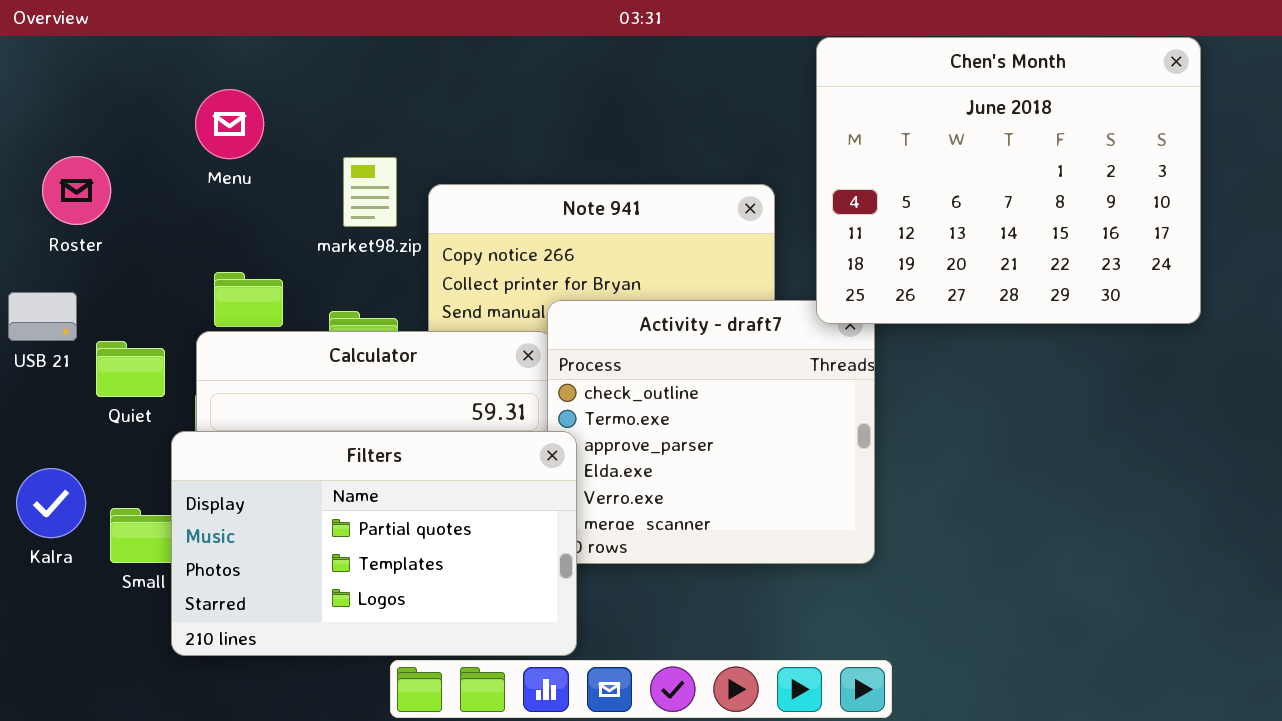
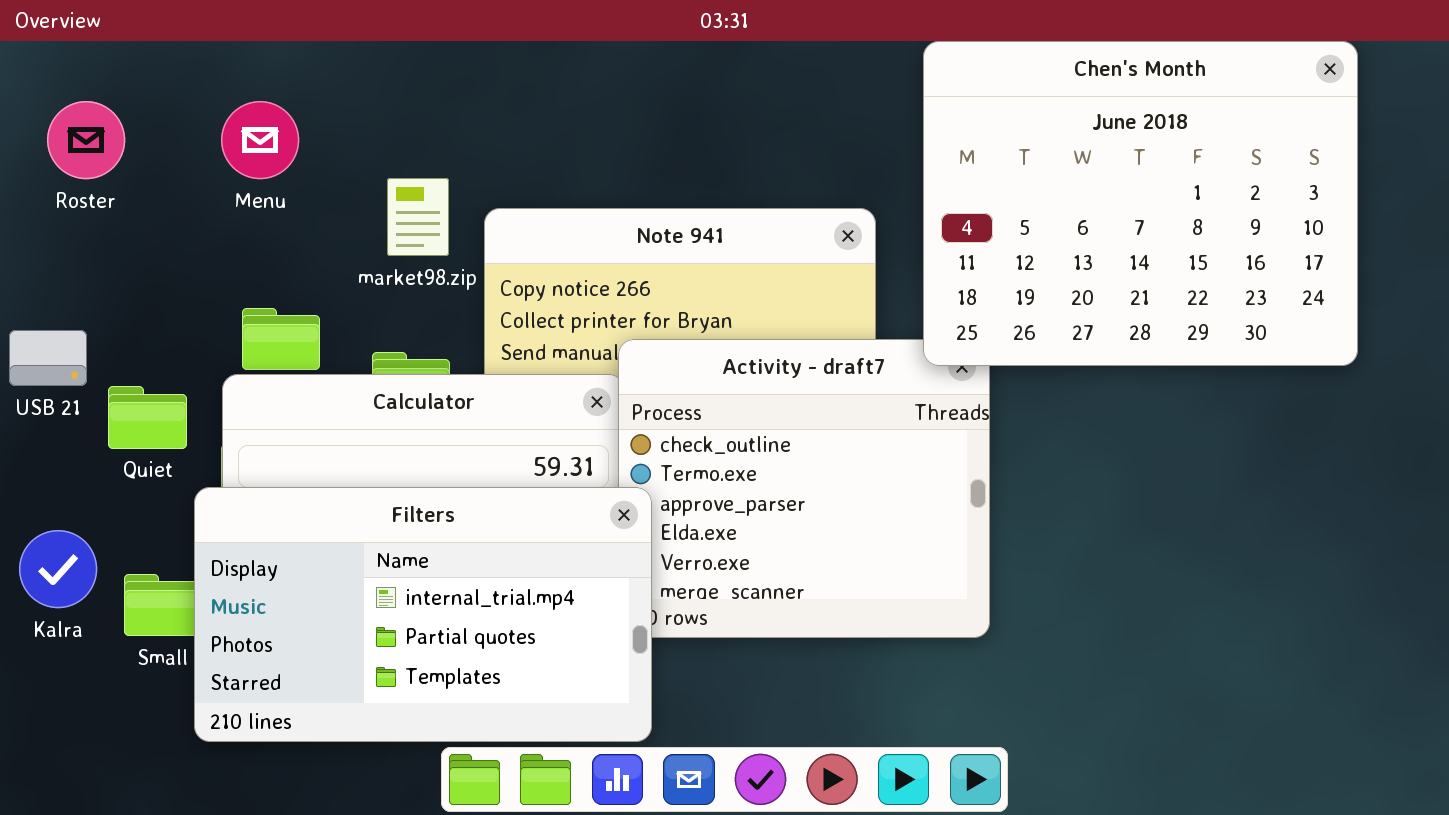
Roster: [42,156,111,225] -> [47,101,125,179], moved
Filters: [171,431,577,656] -> [194,487,652,742], scrolled up 1 row

